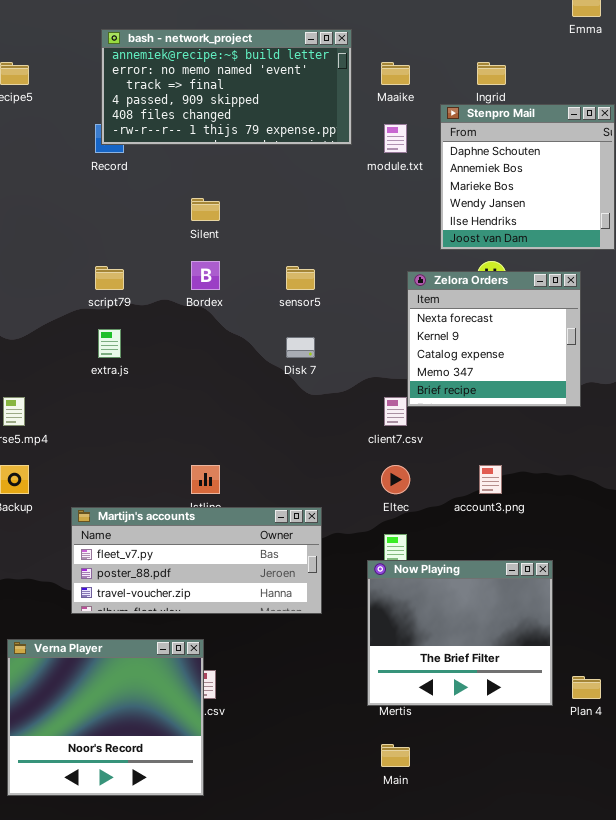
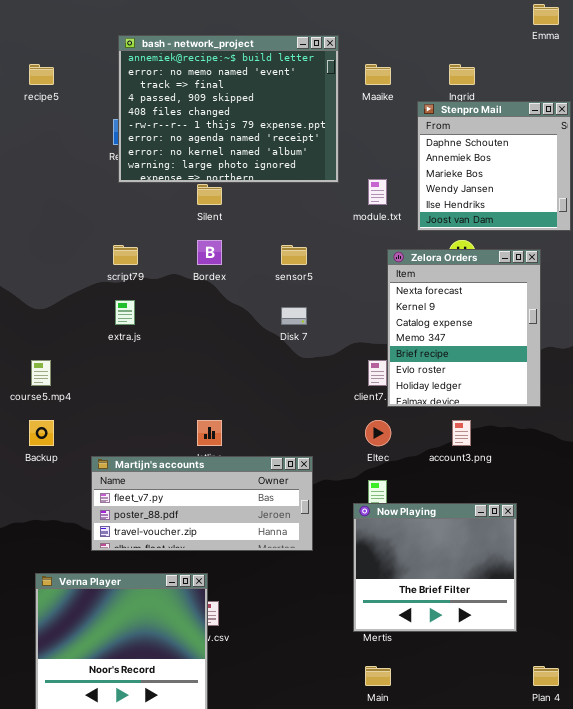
bash - network_project: [101,29,352,145] -> [118,35,339,183], resized
module.txt: [384,124,407,153] -> [368,179,387,205], moved
Zelora Orders: [407,271,581,407] -> [387,249,541,407], resized
Plan 4: [572,676,601,699] -> [533,666,559,686], moved

